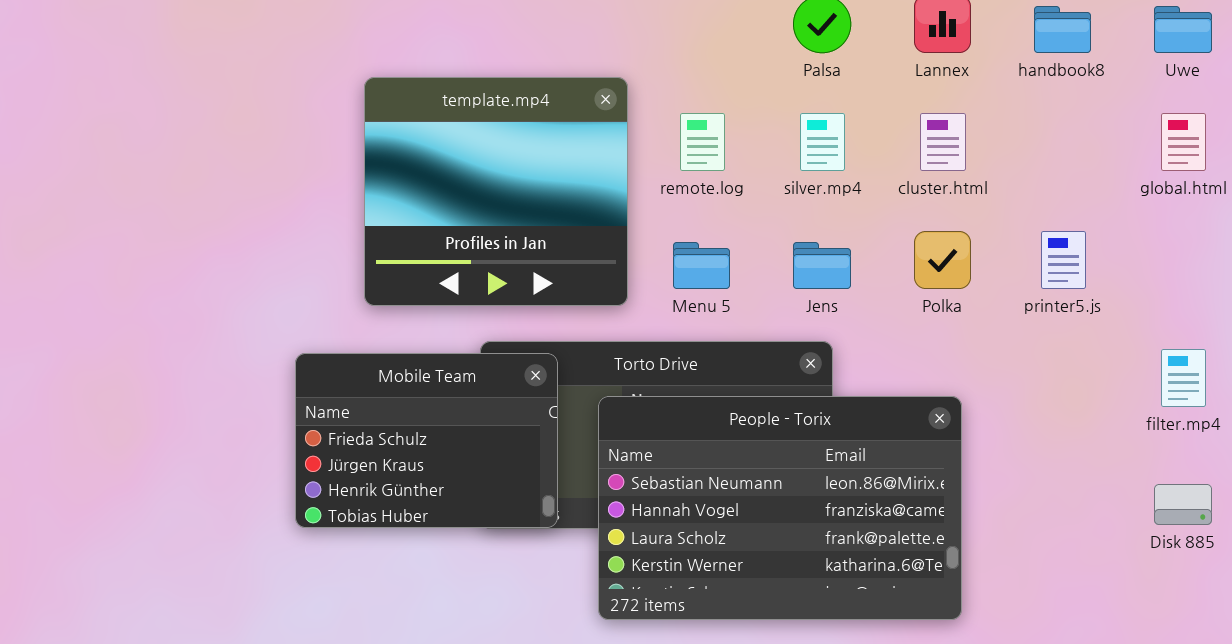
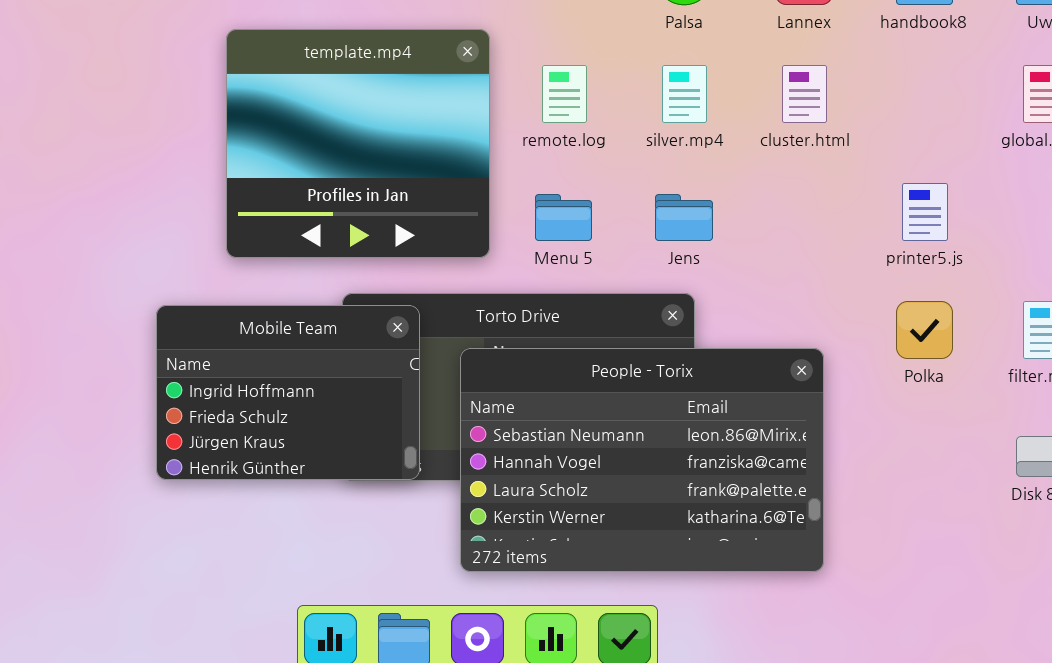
Polka: [914,231,971,289] -> [896,301,953,359], moved
Mobile Team: [295,353,558,528] -> [156,305,420,480], scrolled up 1 row

